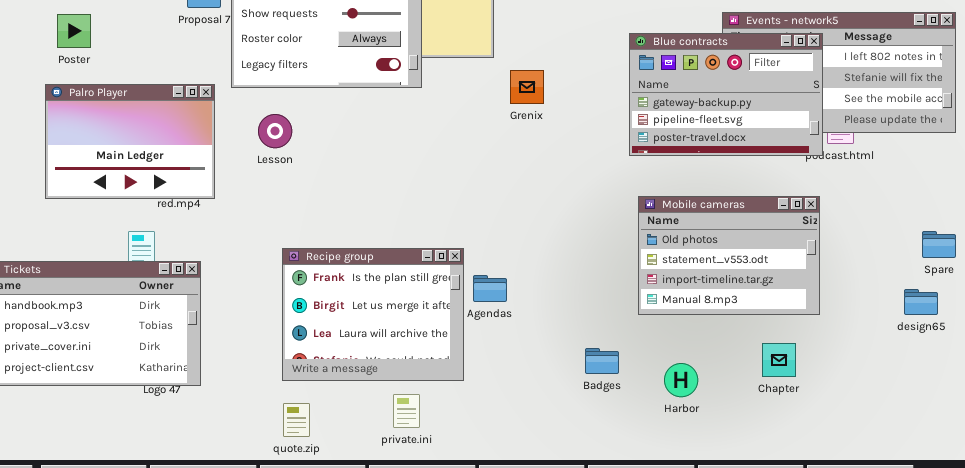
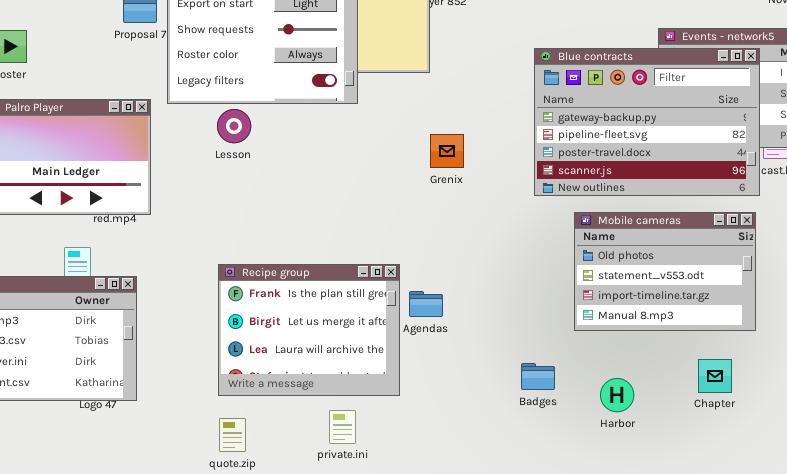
Blue contracts: [629,33,823,156] -> [534,48,760,196], resized
Grenix: [510,70,544,104] -> [430,134,464,168], moved
Lesson: [258,114,292,148] -> [217,109,251,143], moved

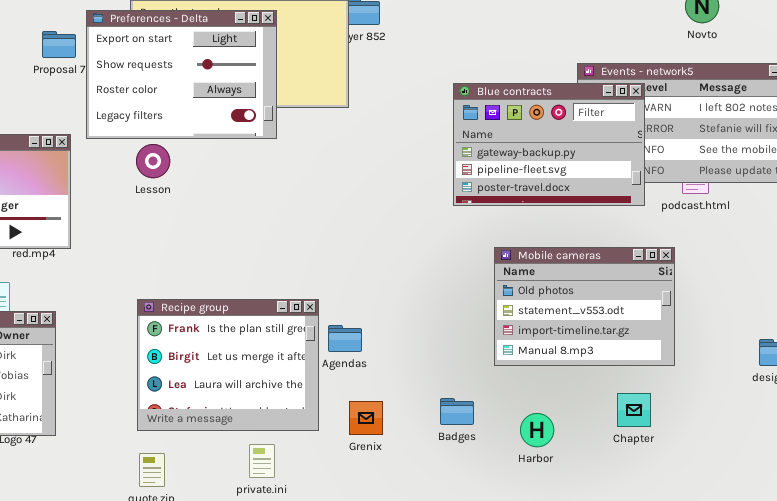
Blue contracts: [534,48,760,196] -> [453,83,645,206], resized
Grenix: [430,134,464,168] -> [349,401,383,435], moved

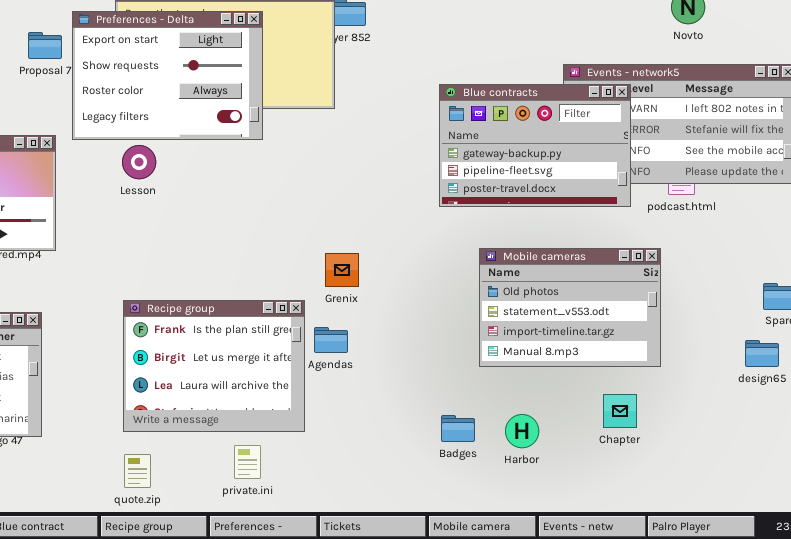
Badges: [440,398,474,425] -> [441,415,475,442], moved
Grenix: [349,401,383,435] -> [325,253,359,287], moved

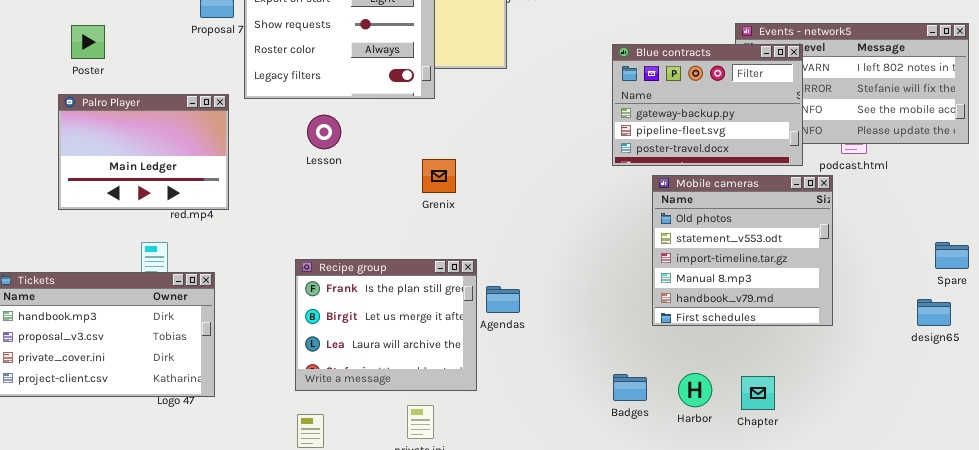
Lesson: [122,145,156,179] -> [307,115,341,149], moved
Mobile cameras: [479,248,661,367] -> [652,175,833,326], resized
Grenix: [325,253,359,287] -> [422,159,456,193], moved
Chapter: [603,394,637,428] -> [741,376,775,410], moved

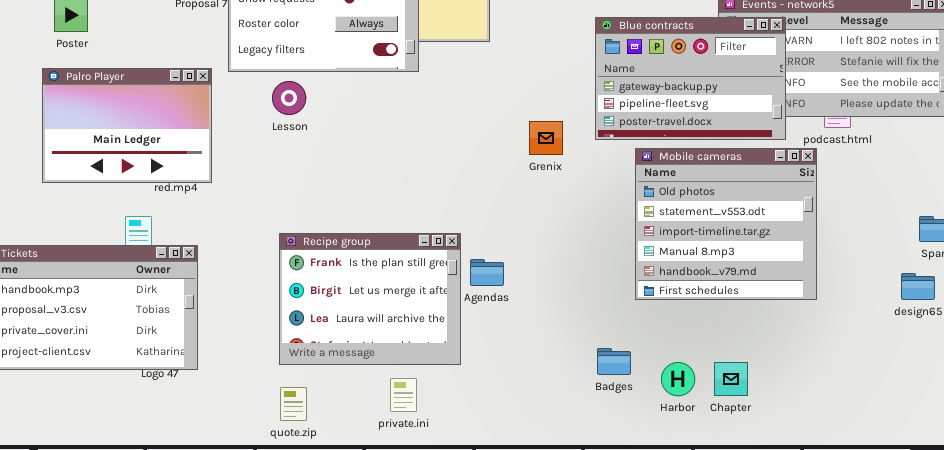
Lesson: [307,115,341,149] -> [272,81,306,115], moved
Grenix: [422,159,456,193] -> [529,121,563,155], moved
Harbor: [678,373,712,407] -> [661,362,695,396], moved
Chapter: [741,376,775,410] -> [714,362,748,396], moved

